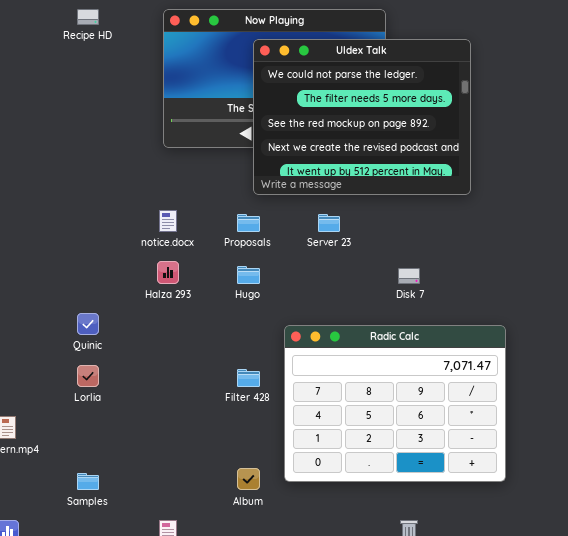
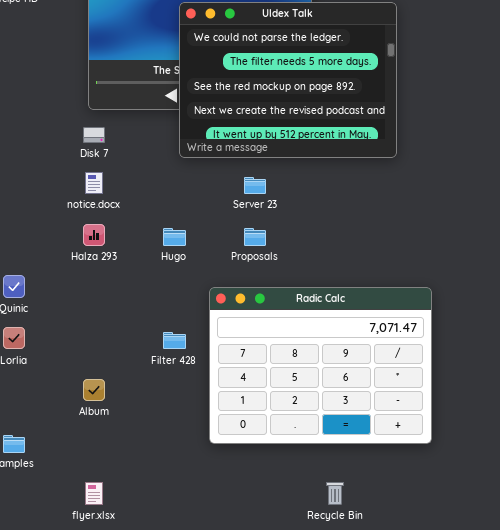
Proposals: [237,214,260,232] -> [244,228,266,246], moved
Disk 7: [398,268,420,284] -> [83,127,105,143], moved
Album: [237,468,260,490] -> [83,379,105,401], moved

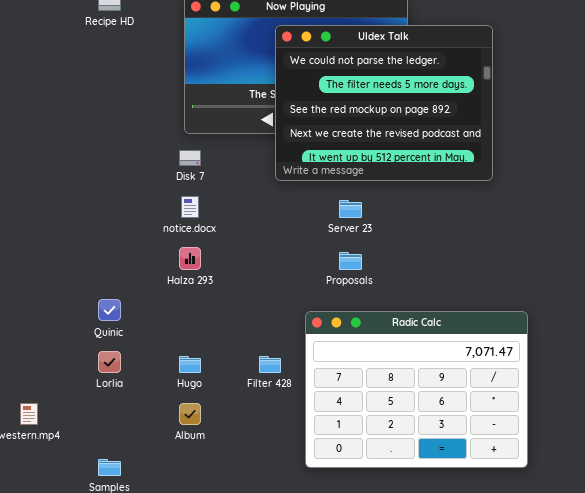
Hugo: [163,228,186,246] -> [179,356,201,373], moved

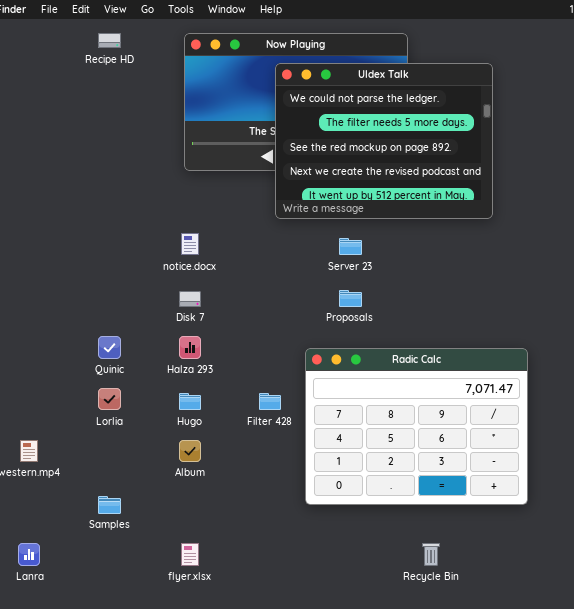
Disk 7: [179,150,201,166] -> [179,291,201,307], moved
Halza 293: [179,247,201,270] -> [179,336,201,359], moved

